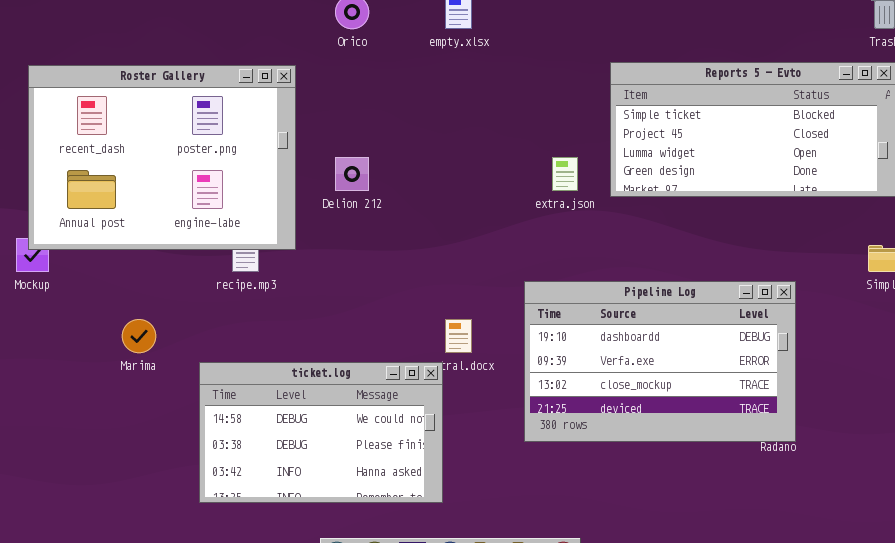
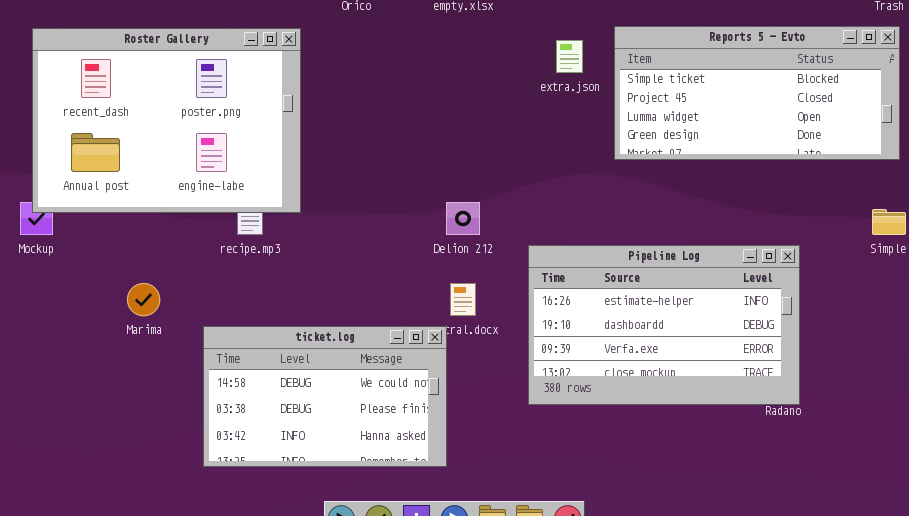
Delion 212: [335,157,369,191] -> [446,202,480,235], moved
extra.json: [552,157,578,191] -> [556,40,583,73], moved
Pipeline Log: [524,281,796,442] -> [528,245,800,405], scrolled up 1 row

